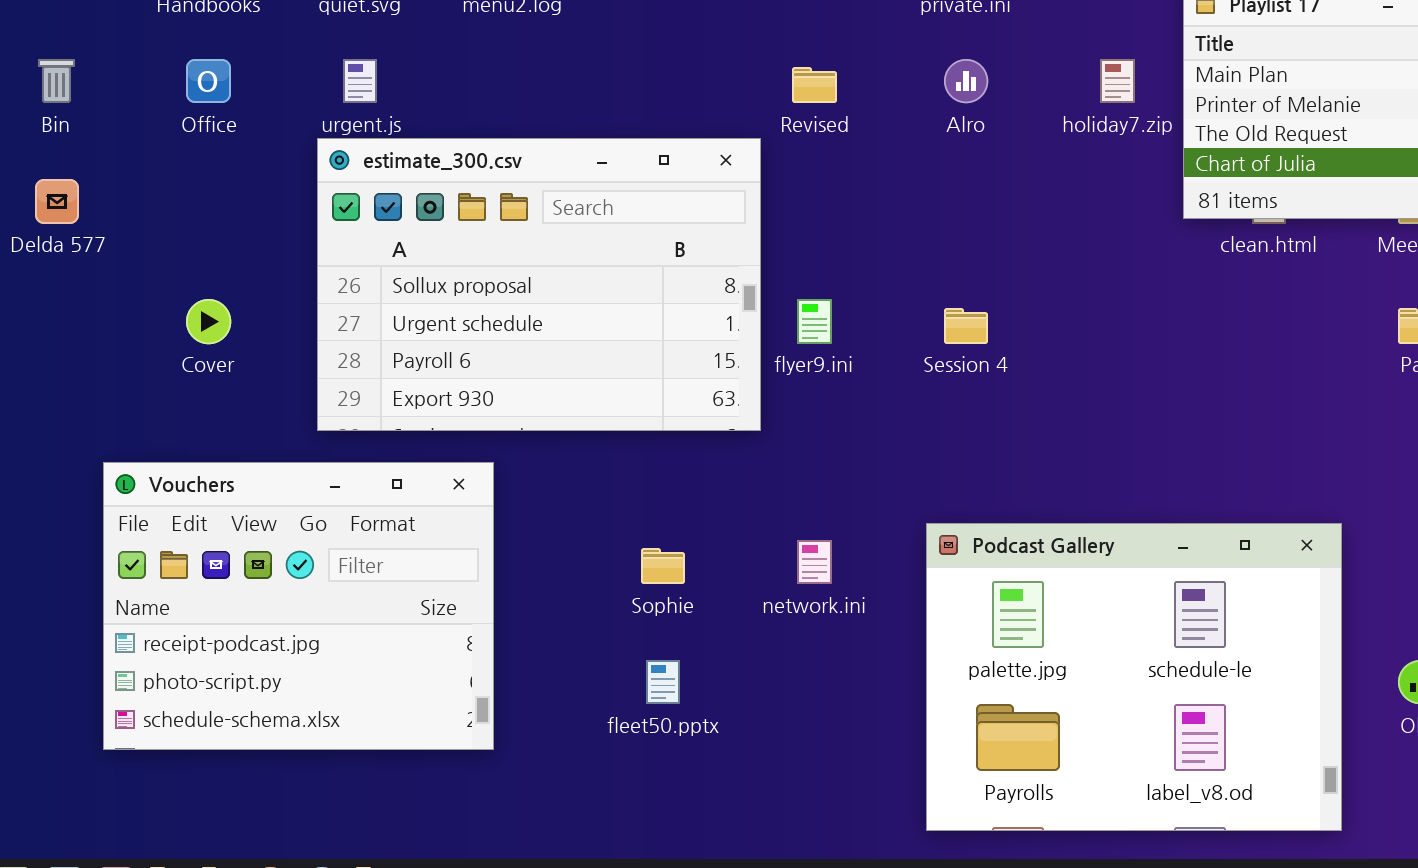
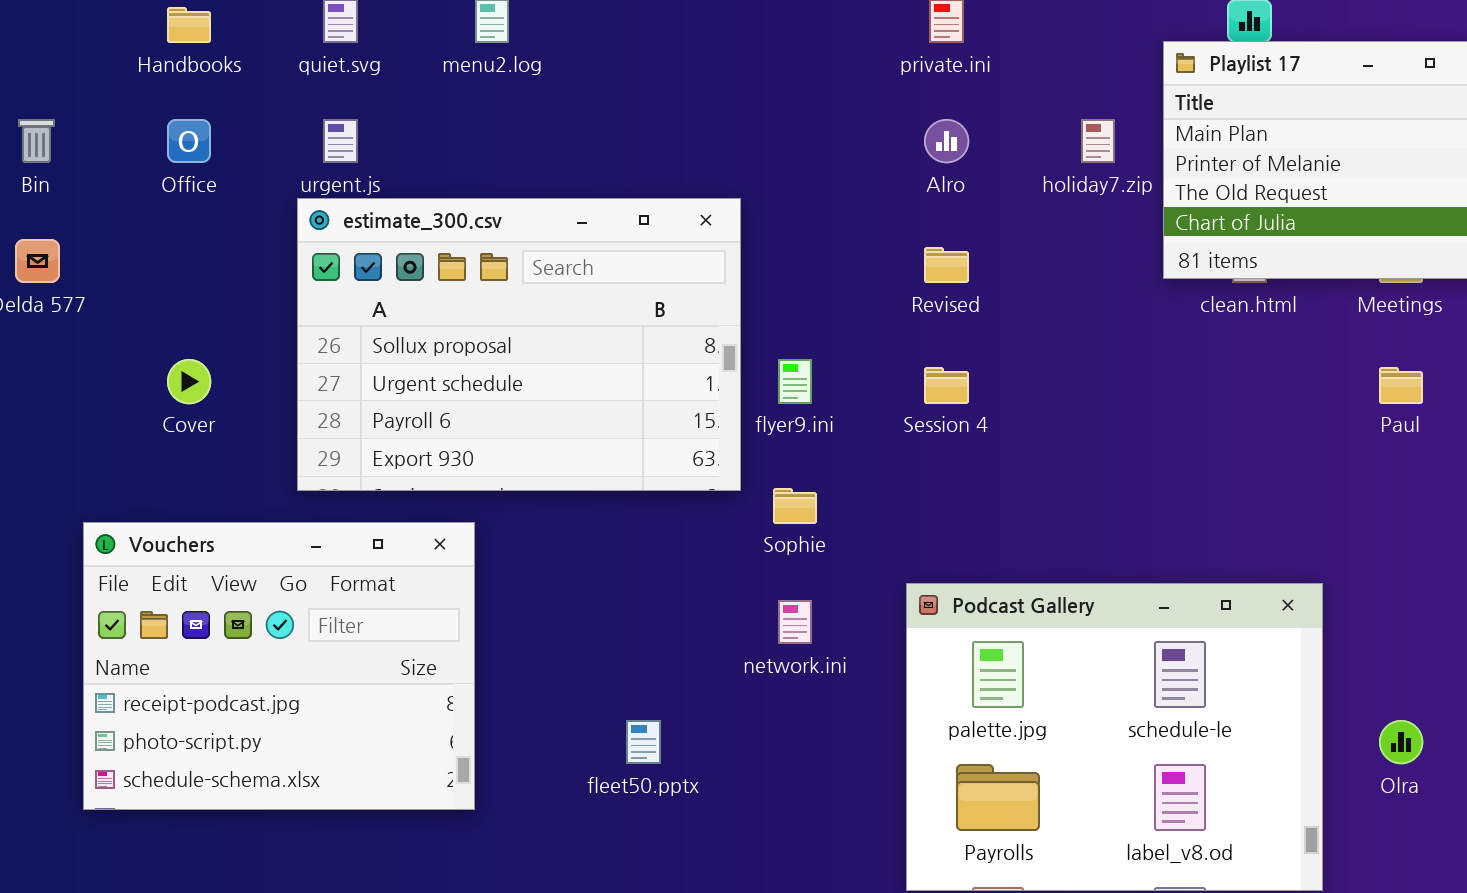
Revised: [792,67,837,103] -> [924,247,969,283], moved
Sophie: [641,548,685,584] -> [773,488,817,524], moved

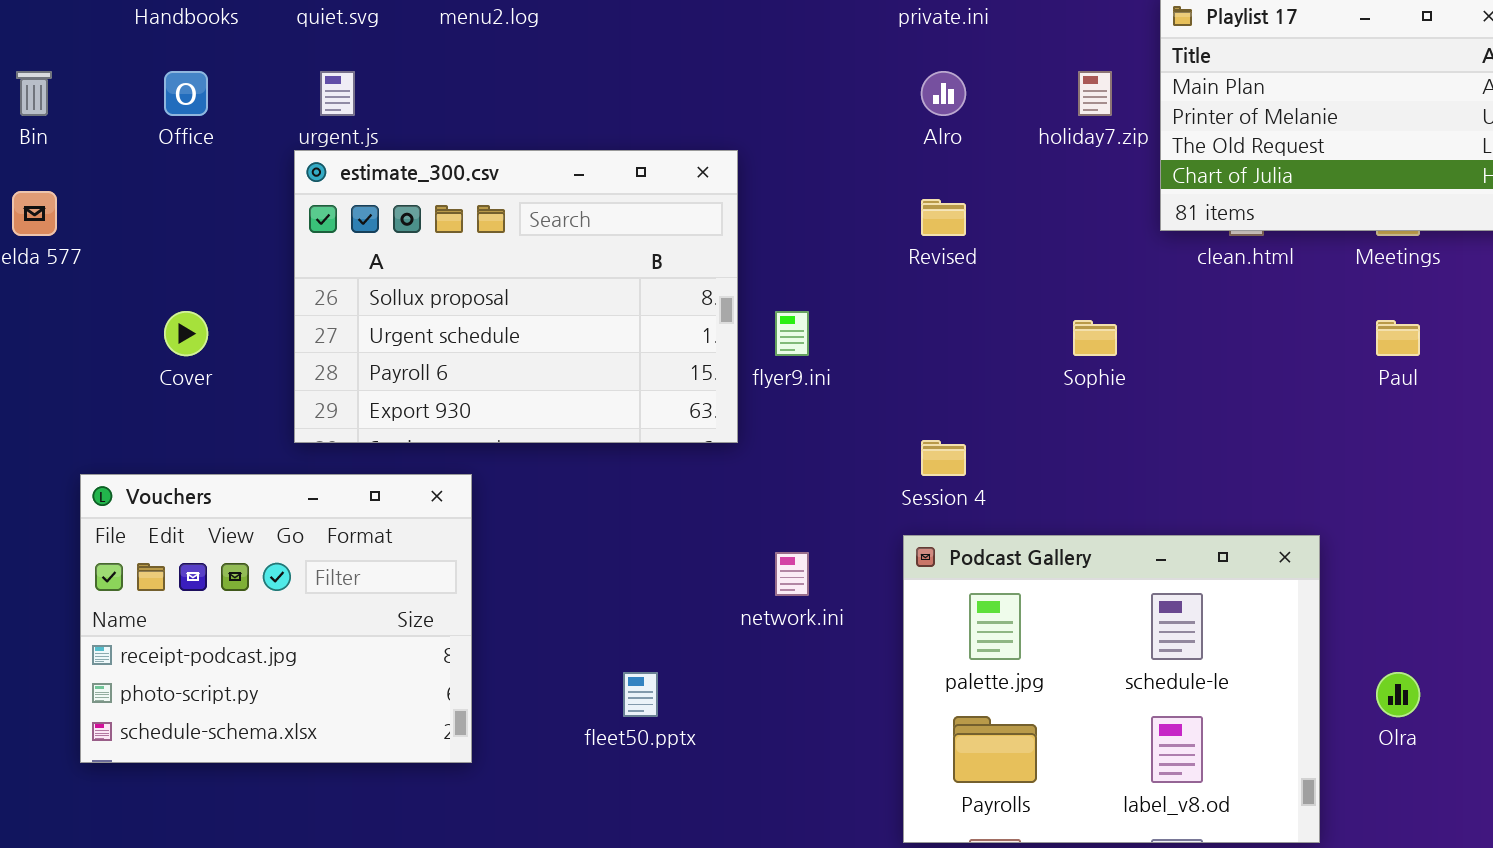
Session 4: [924,367,969,404] -> [921,440,966,476], moved
Sophie: [773,488,817,524] -> [1073,320,1117,356], moved

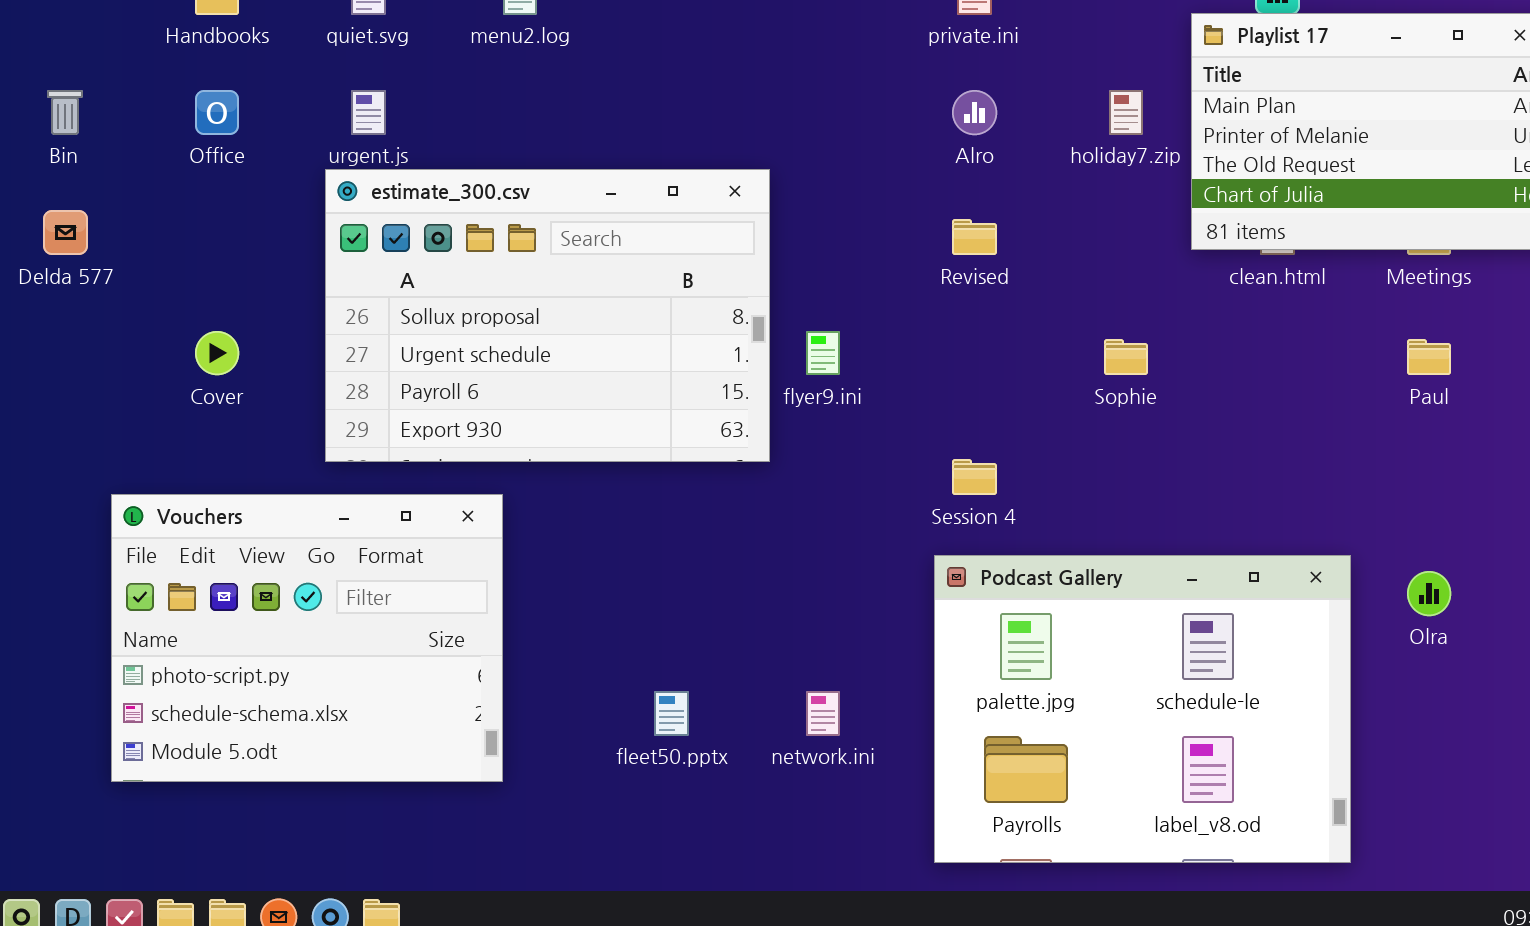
Vouchers: [80,474,472,763] -> [111,494,503,782], scrolled down 1 row
network.ini: [775,552,809,596] -> [806,691,840,736], moved
Olra: [1376,672,1420,717] -> [1407,571,1451,616], moved

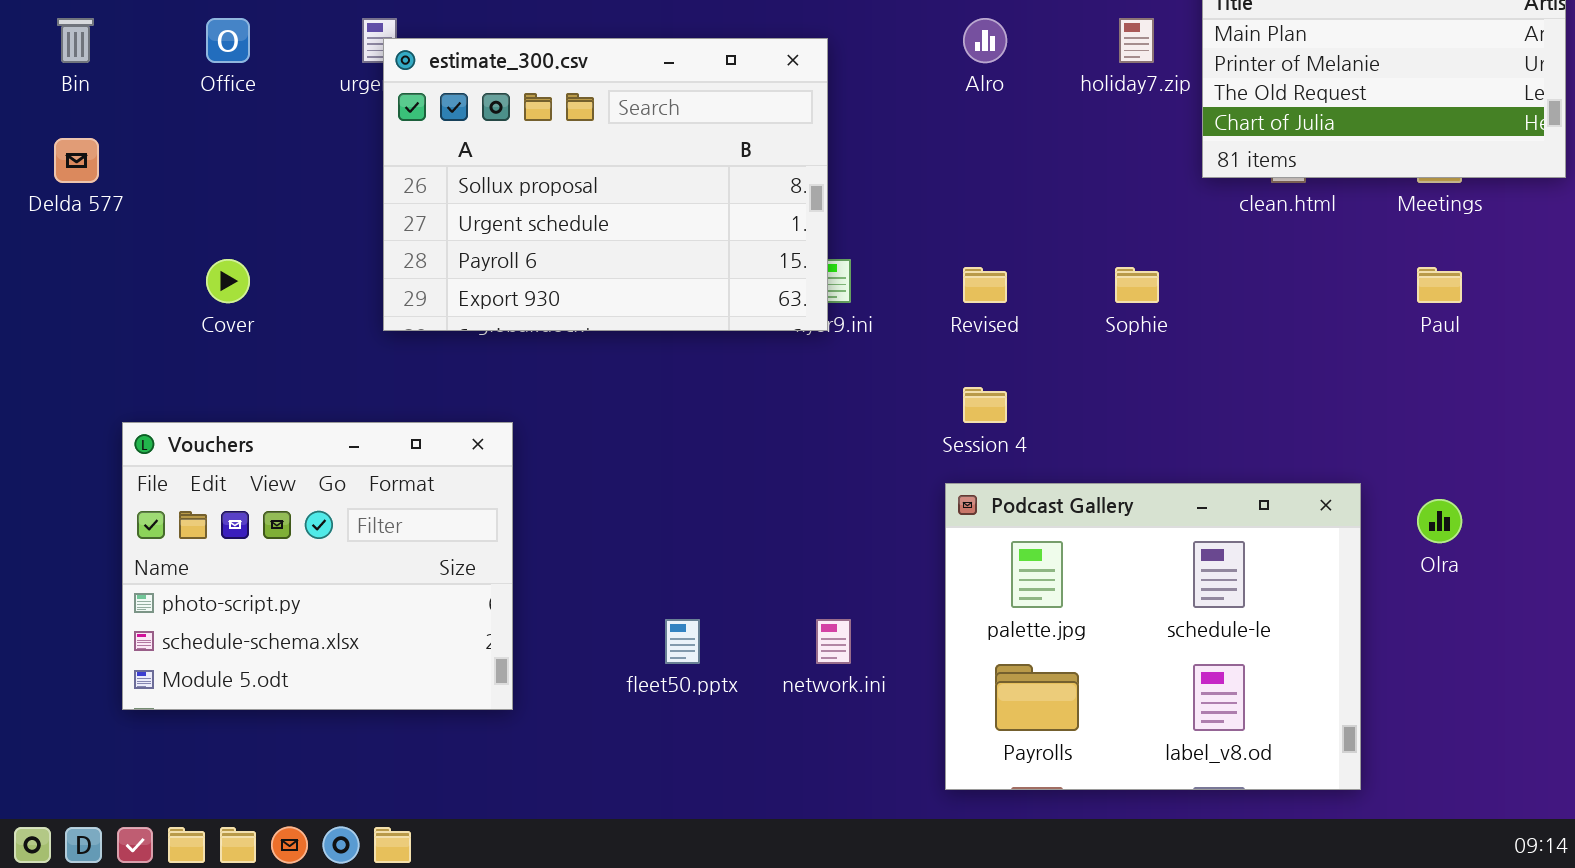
estimate_300.csv: [325,169,770,462] -> [383,38,828,331], moved
Revised: [952,219,997,255] -> [963,267,1007,303], moved

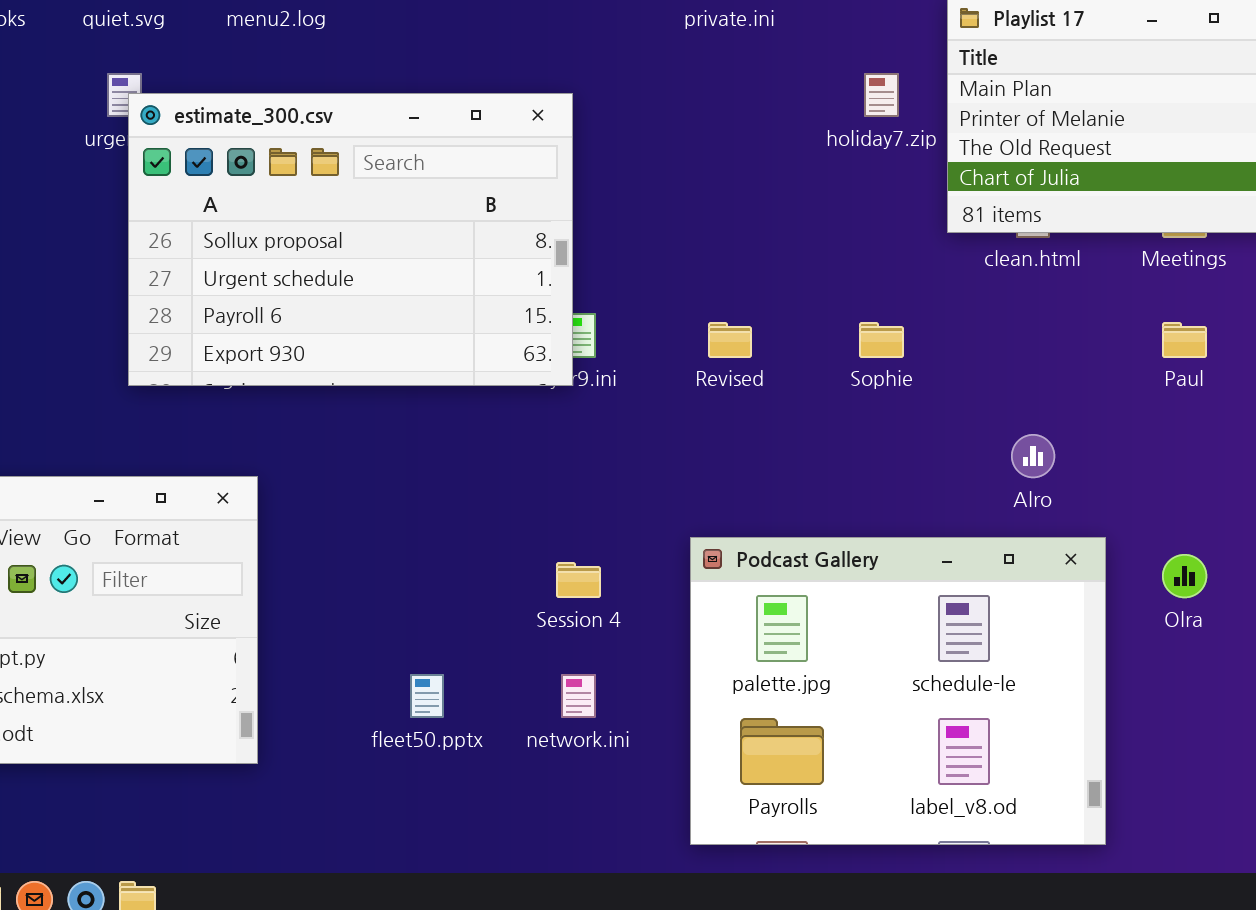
Alro: [963,18,1007,63] -> [1011,434,1055,478], moved
Session 4: [963,387,1007,423] -> [556,562,601,598], moved

